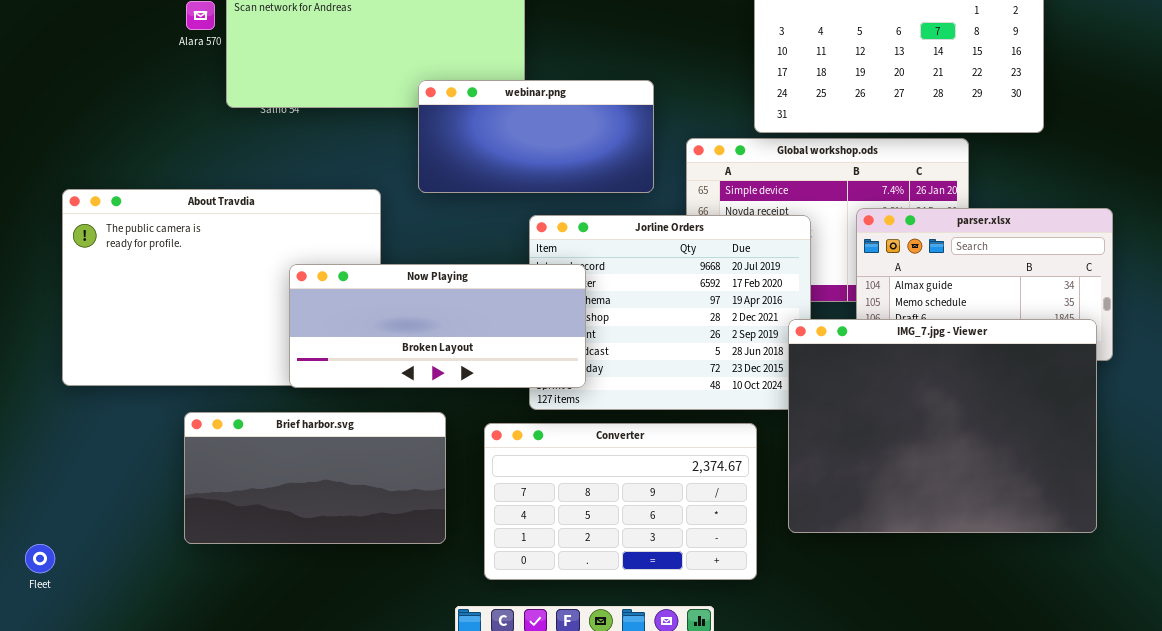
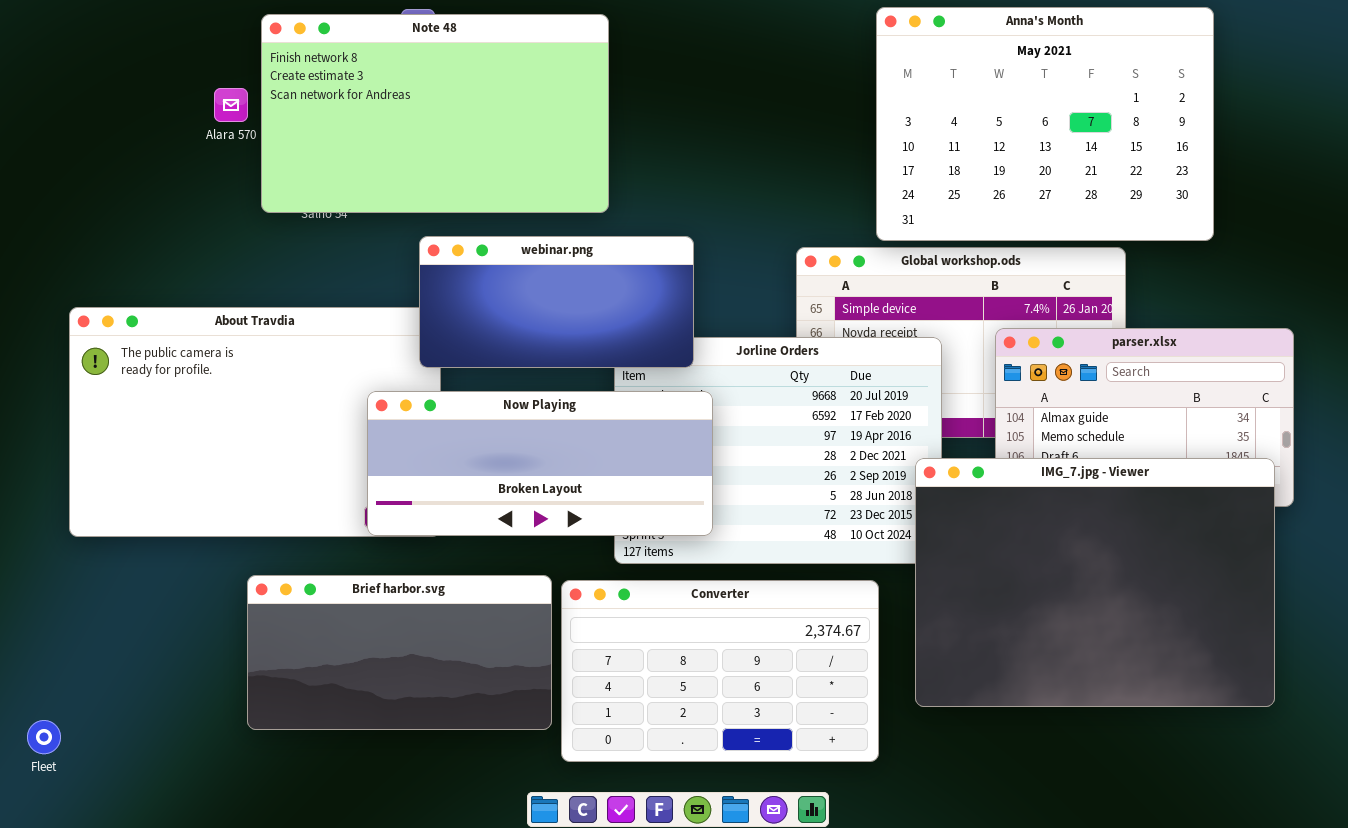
webinar.png: [418,80,654,193] -> [419,236,694,368], moved
Now Playing: [289,264,586,388] -> [367,391,713,536], moved
Brief harbor.svg: [184,412,446,544] -> [247,575,552,730], moved

